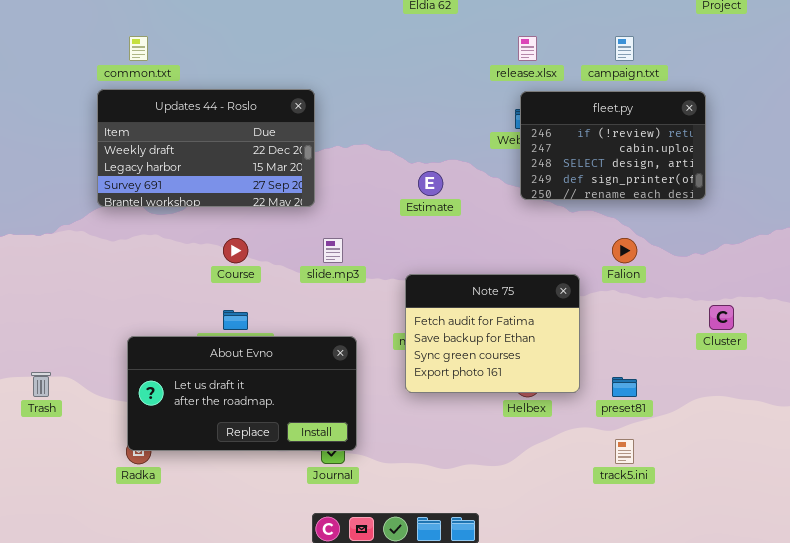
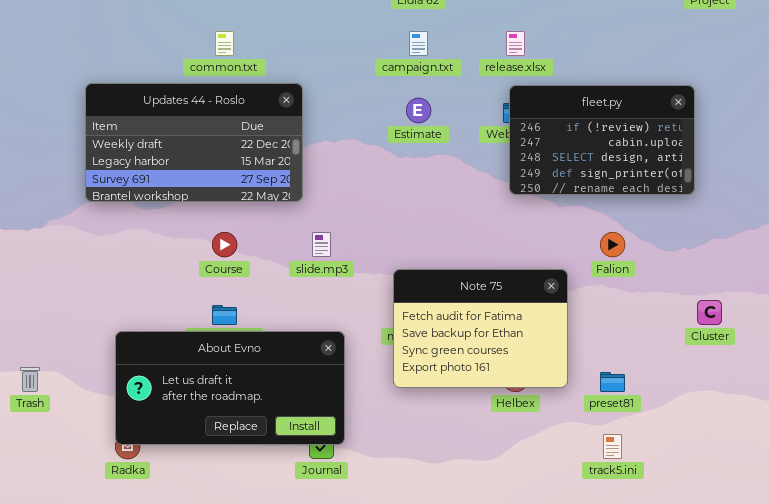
common.txt: [129,36,148,61] -> [215,31,234,56], moved
campaign.txt: [615,36,634,61] -> [409,31,428,56], moved
Estimate: [418,171,443,196] -> [406,98,431,123], moved

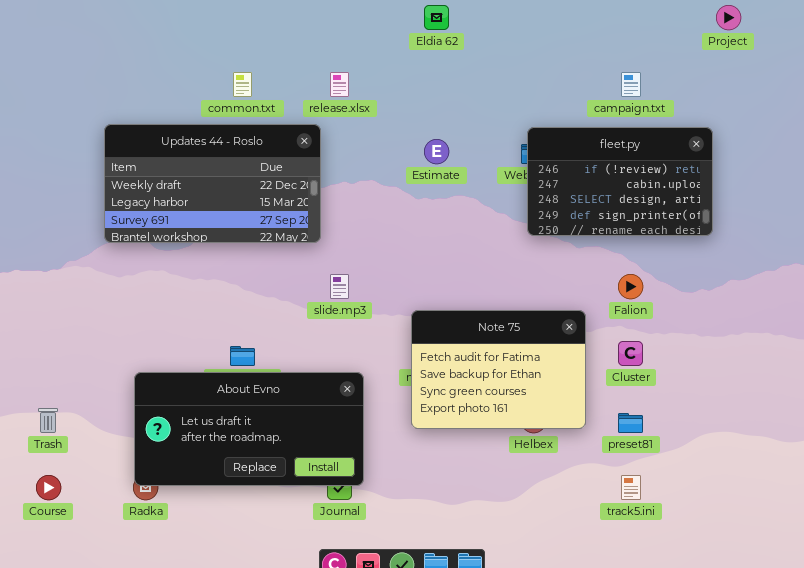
campaign.txt: [409,31,428,56] -> [621,72,641,97], moved
release.xlsx: [506,31,525,56] -> [330,72,349,97], moved
Course: [212,232,237,257] -> [36,475,61,500], moved
Cluster: [697,300,722,325] -> [618,341,643,366], moved

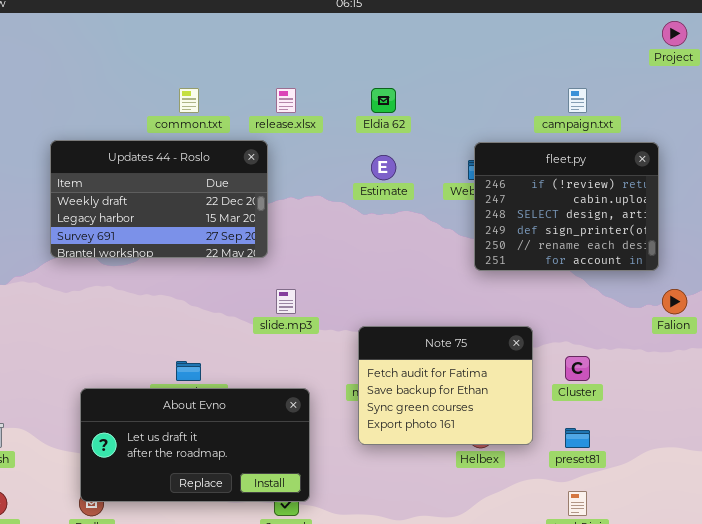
Eldia 62: [424,5,449,30] -> [371,88,396,113], moved
fleet.py: [527,127,713,236] -> [474,142,659,271], resized
Falion: [618,274,643,299] -> [662,289,687,314], moved

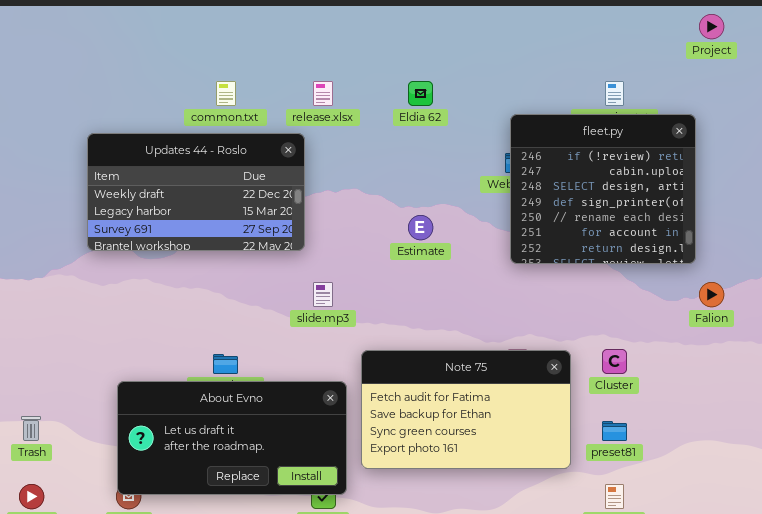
fleet.py: [474,142,659,271] -> [510,114,696,264], resized
Estimate: [371,155,396,180] -> [408,215,433,240], moved
Note 75: [358,326,533,445] -> [361,350,571,469], moved, resized

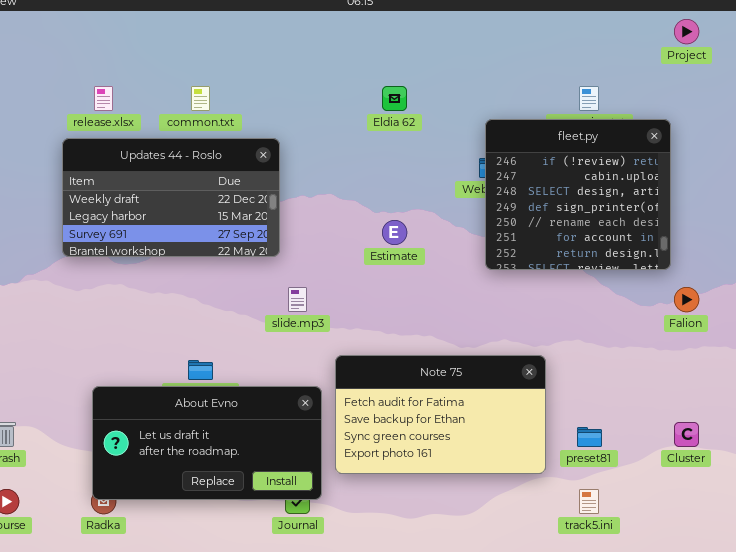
release.xlsx: [313,81,333,106] -> [94,86,113,111], moved
Cluster: [602,349,627,374] -> [674,422,699,447], moved

